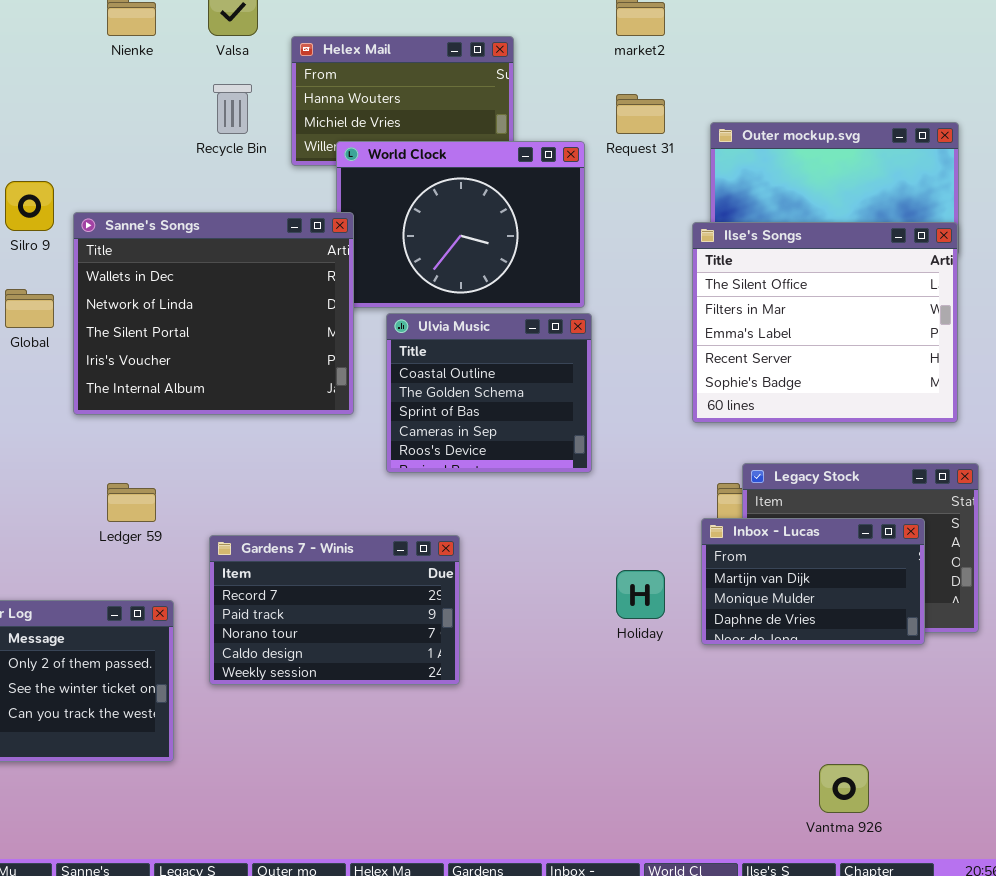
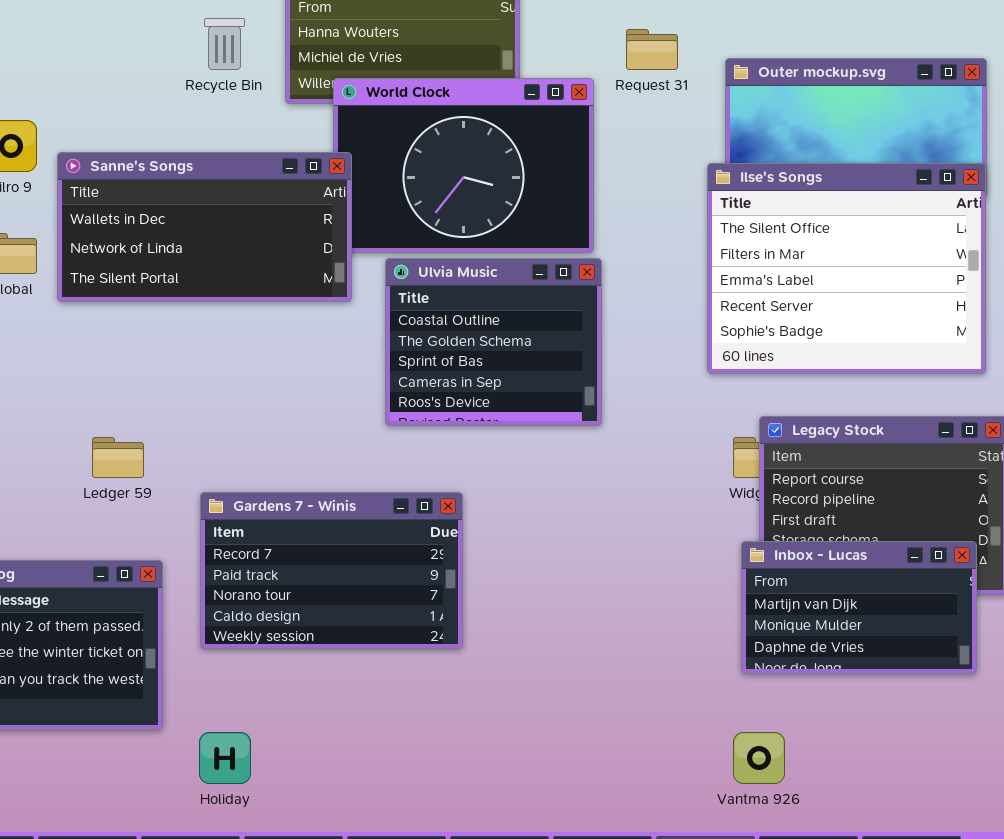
Sanne's Songs: [73,212,354,415] -> [57,152,352,302], resized
Inbox - Lucas: [701,518,925,645] -> [741,541,977,674], moved
Holiday: [616,570,665,619] -> [199,732,251,784], moved
Vantma 926: [819,764,869,813] -> [733,732,785,784], moved

